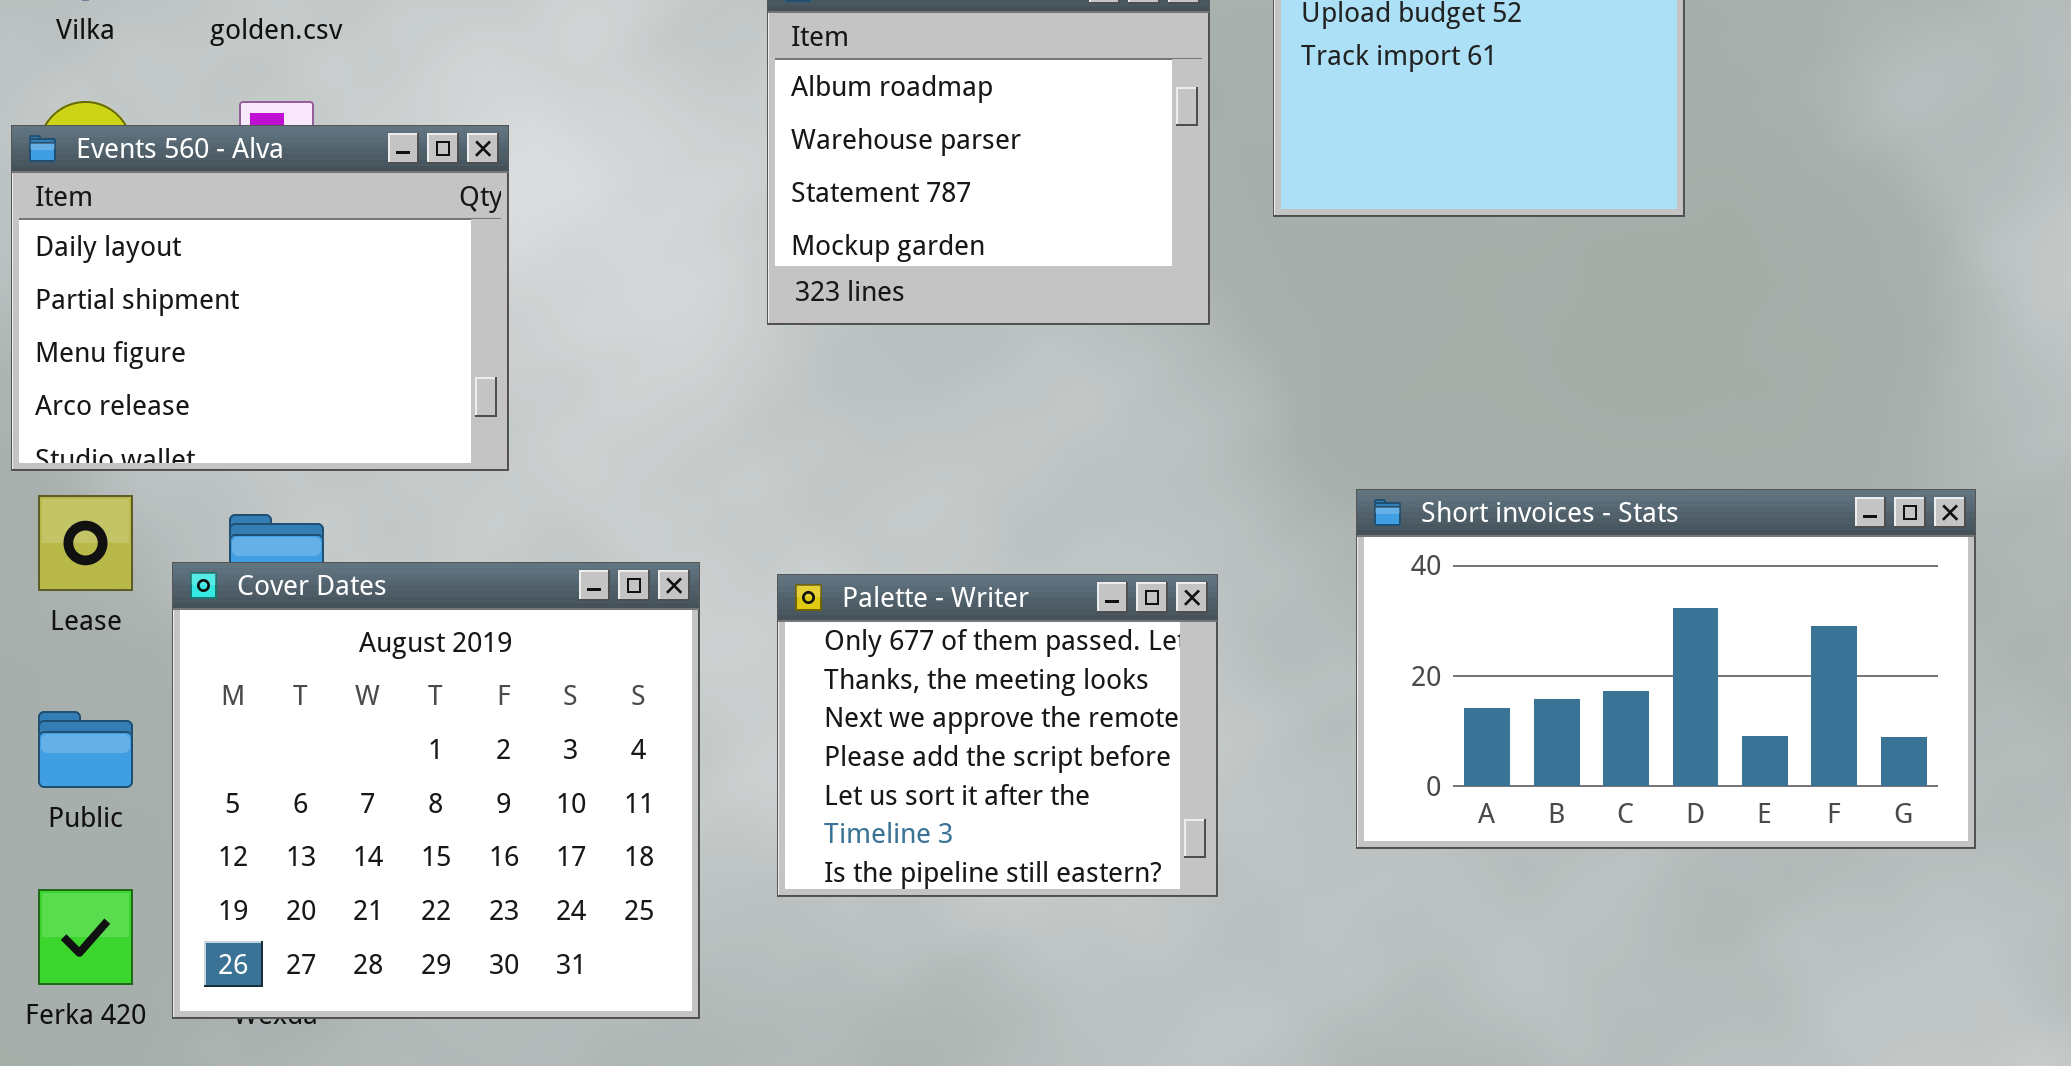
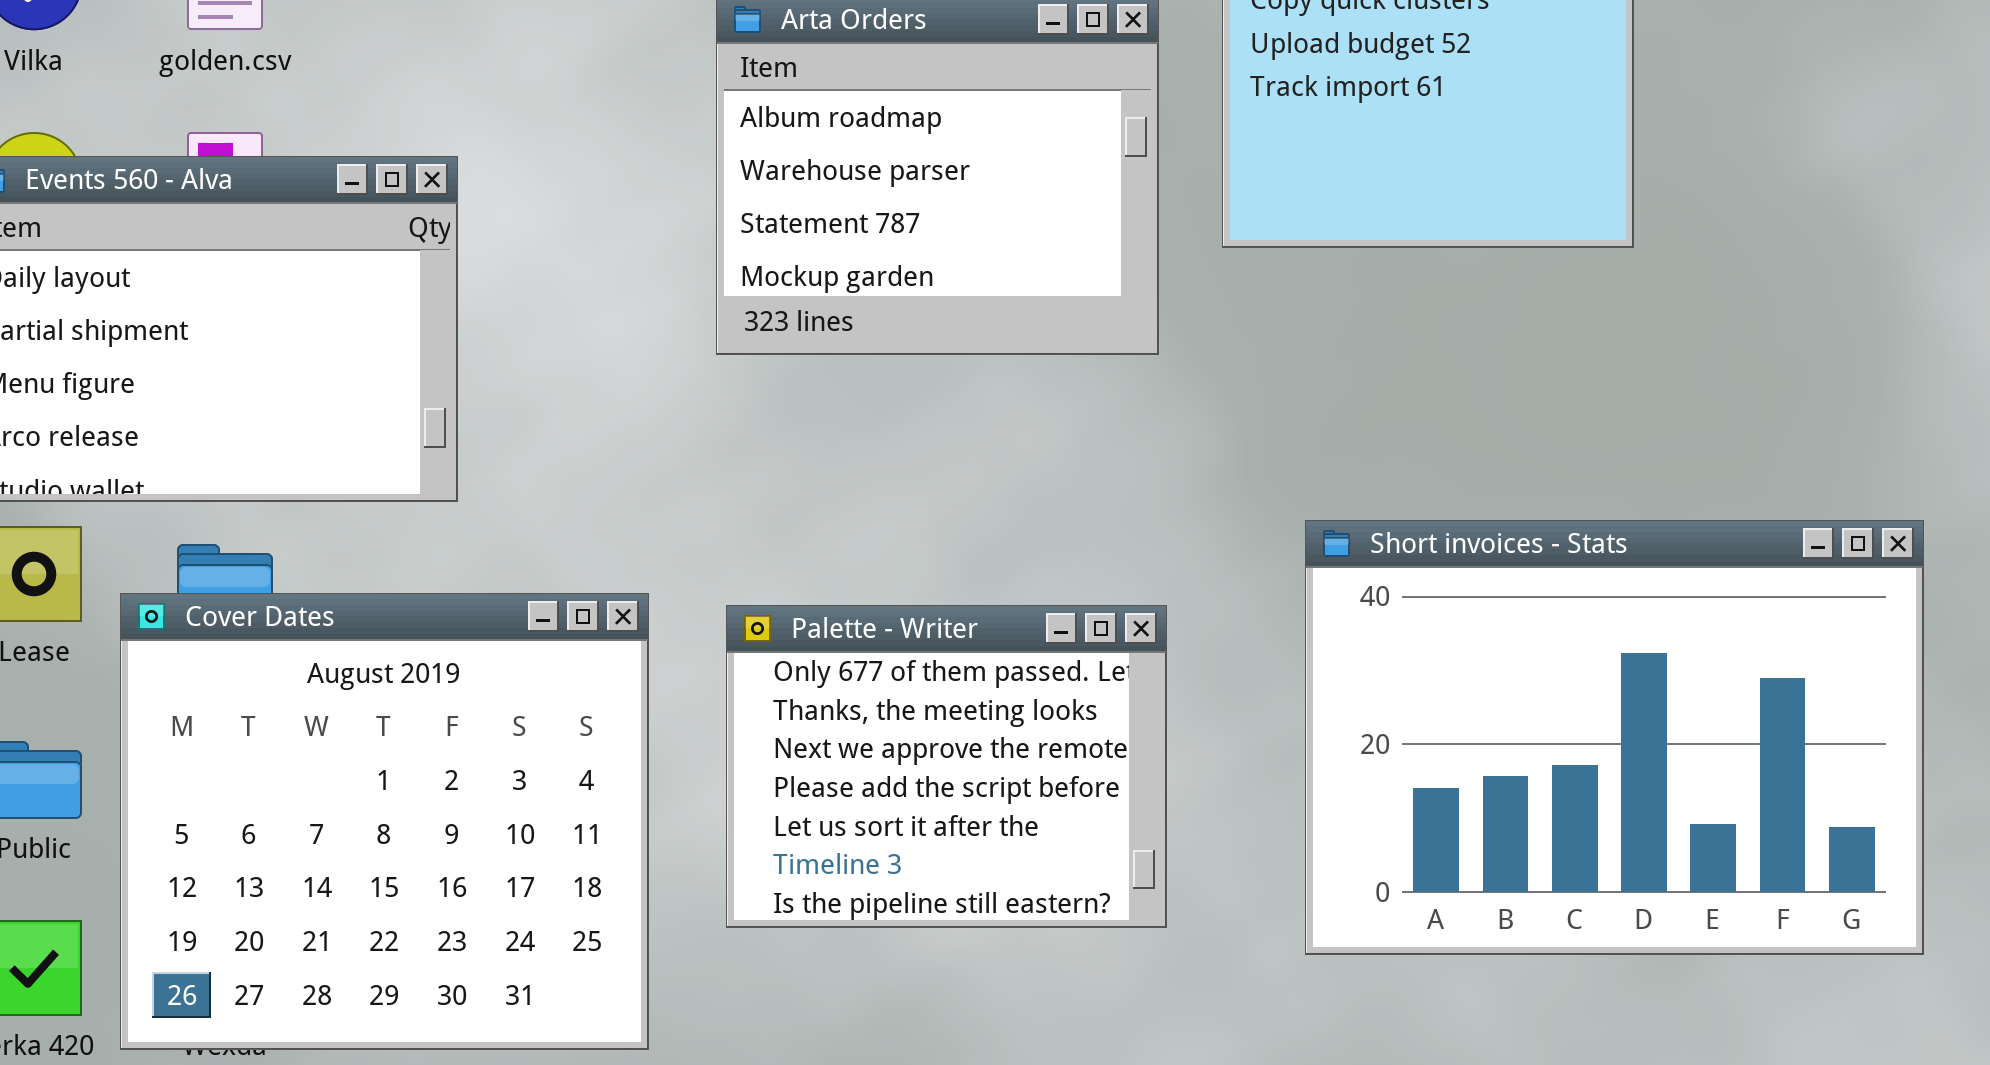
Short invoices - Stats: [1356,489,1976,849] -> [1305,520,1924,955], resized

